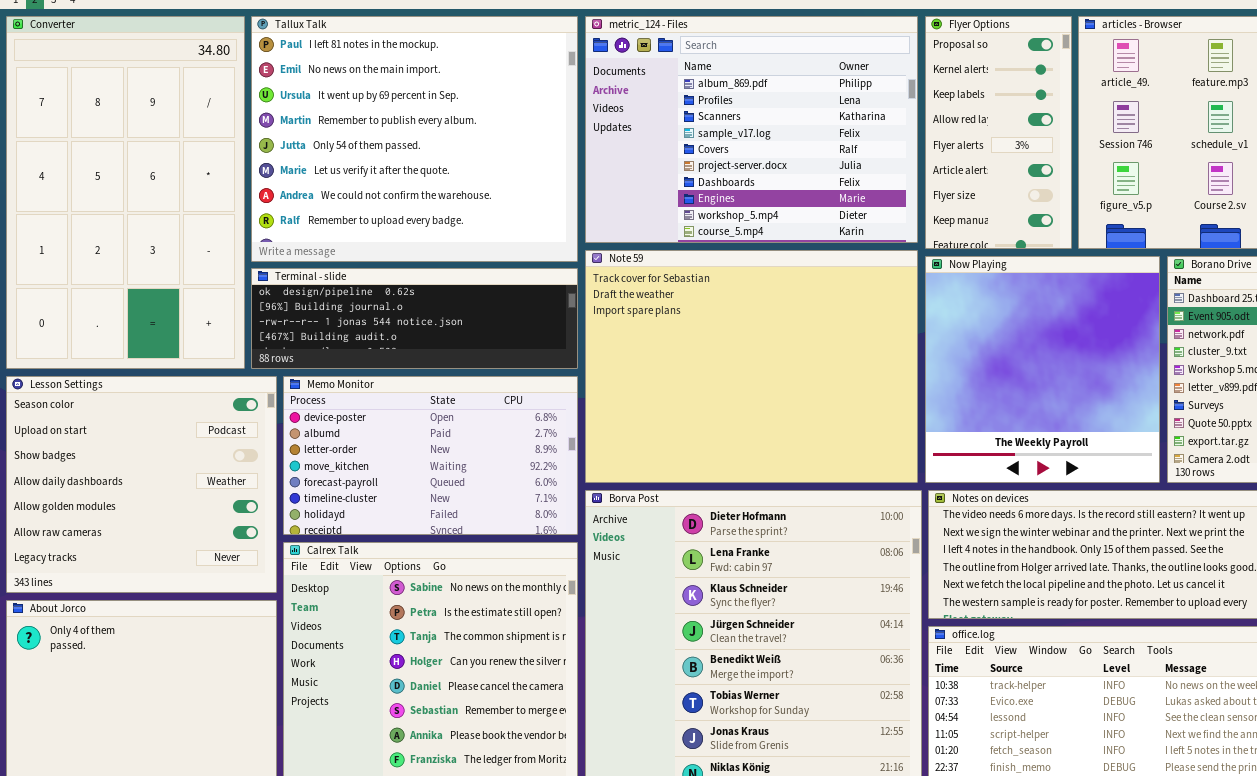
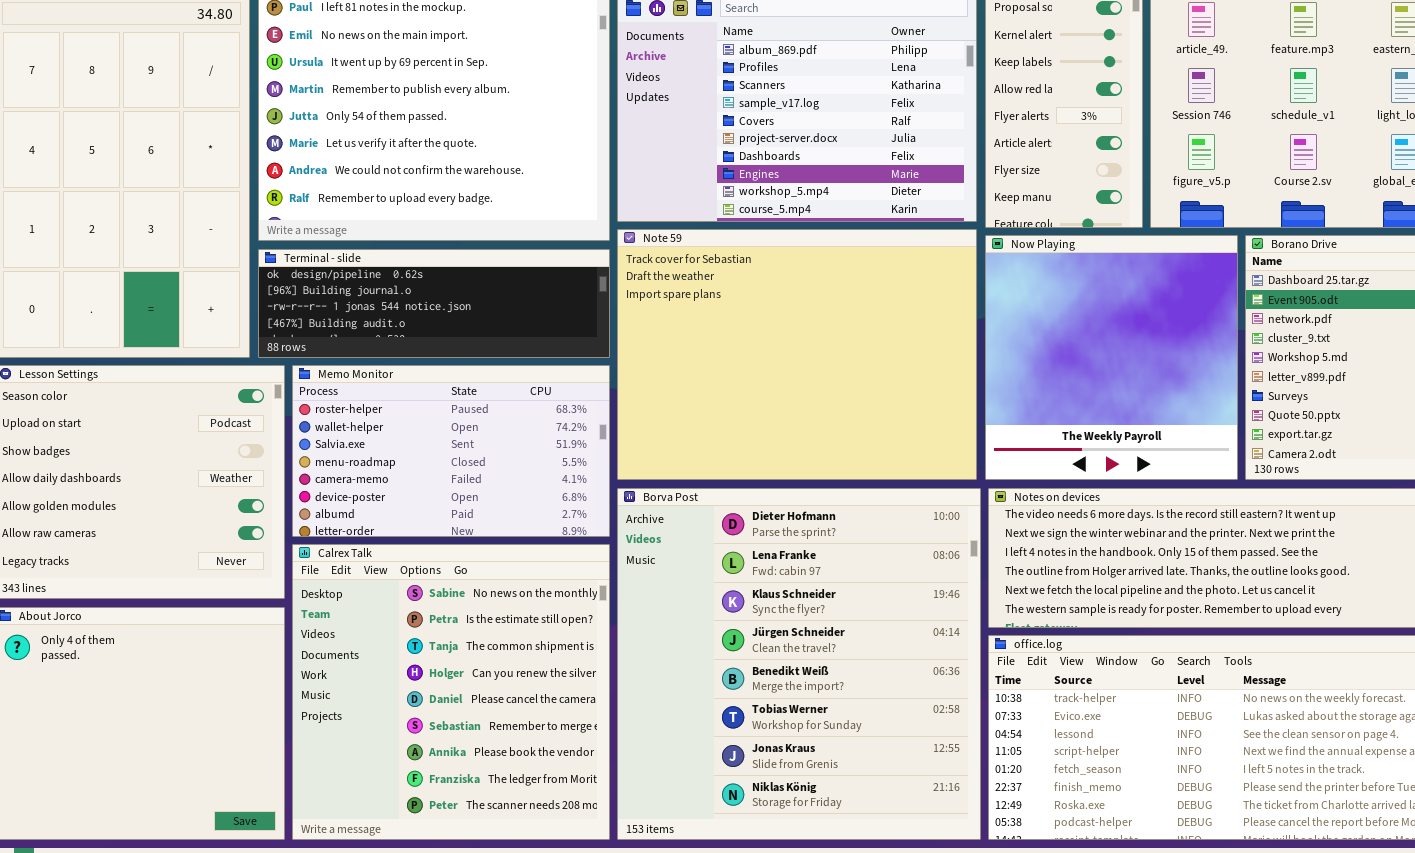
Memo Monitor: [283,376,578,535] -> [292,365,610,537], scrolled up 5 rows

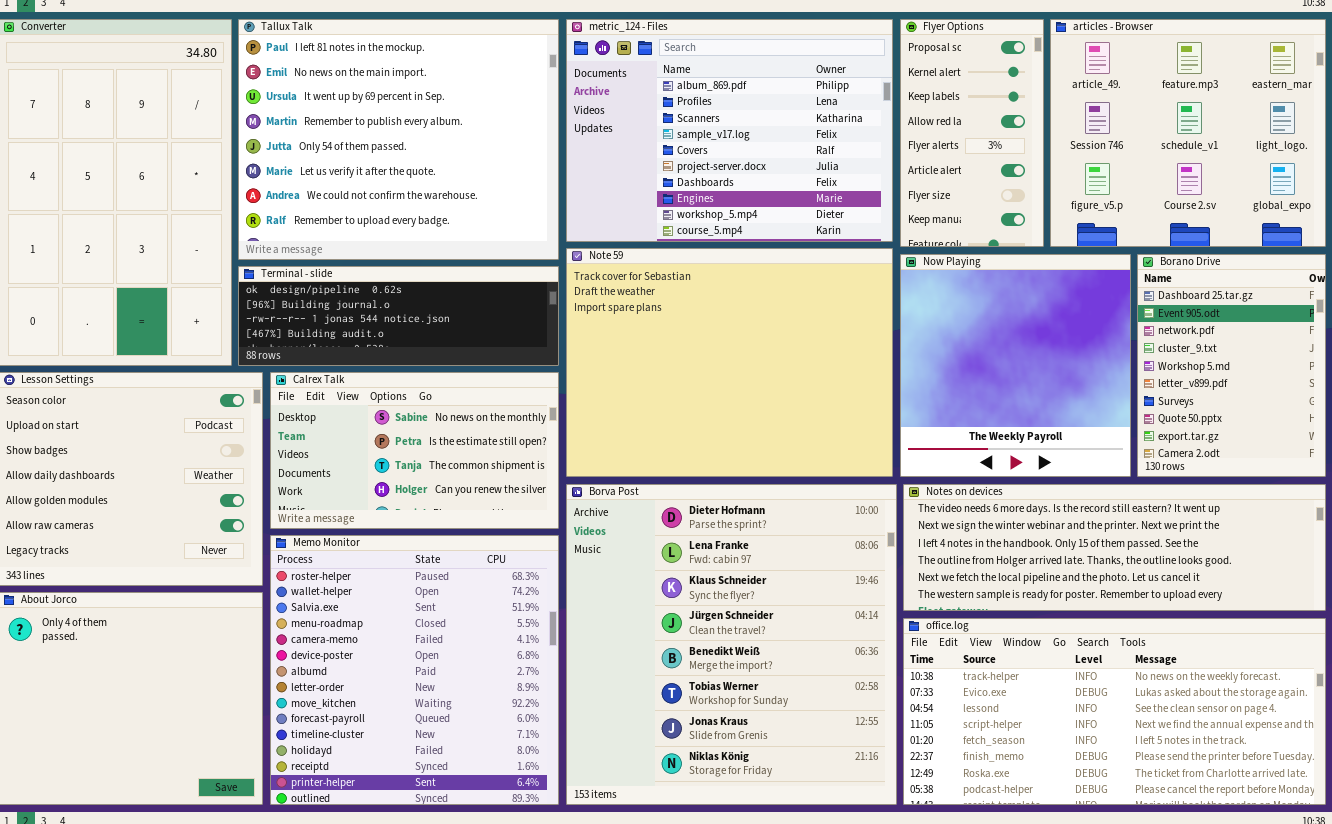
Memo Monitor: [292,365,610,537] -> [270,535,559,805], moved, resized
Calrex Talk: [292,544,610,840] -> [270,372,559,529], moved, resized

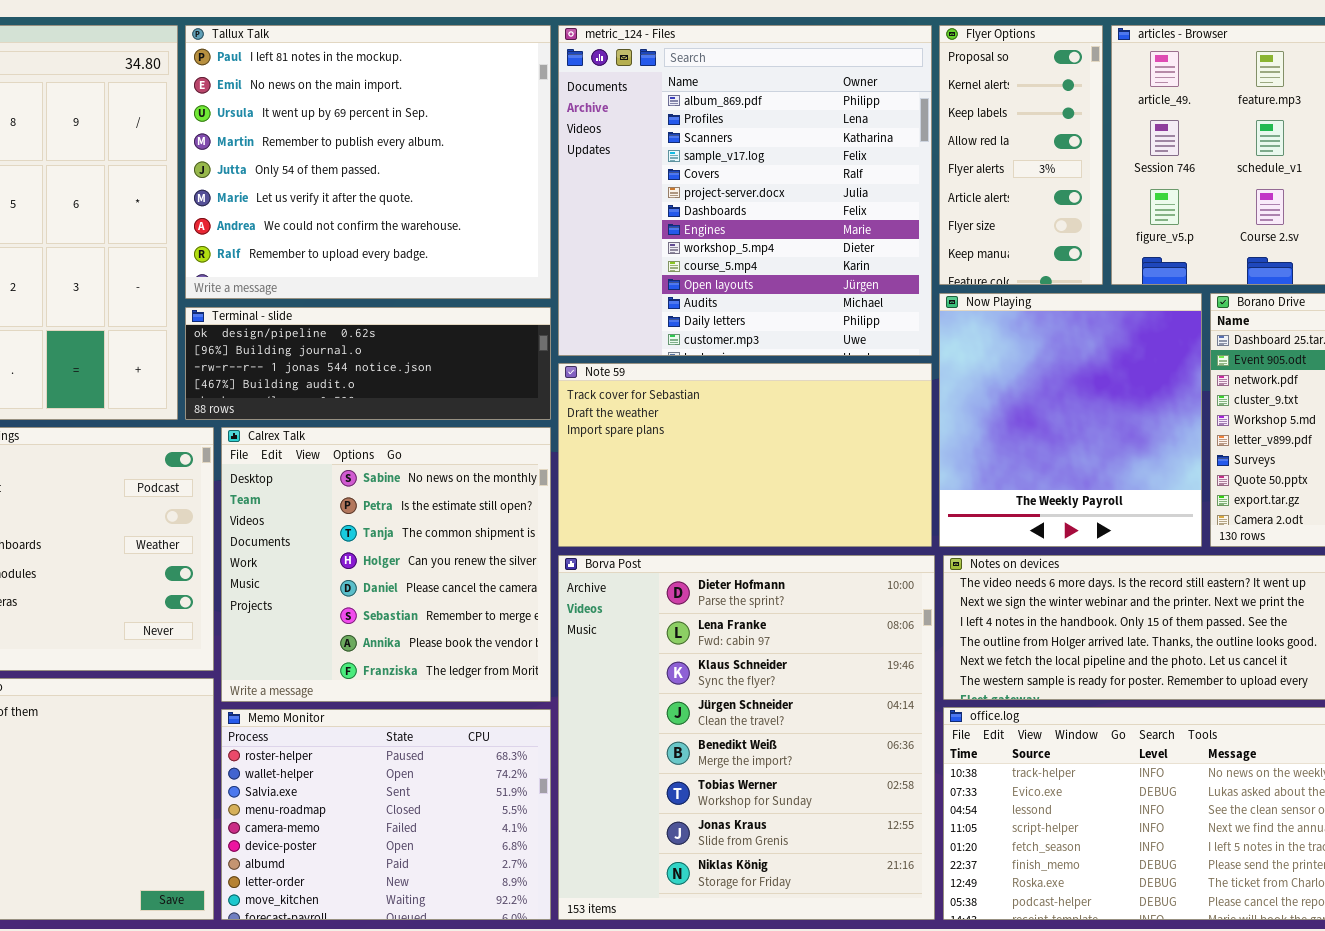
metric_124 - Files: [566,19,893,242] -> [558,25,932,356], resized
Note 59: [566,248,893,477] -> [558,363,932,547], resized
Calrex Talk: [270,372,559,529] -> [221,427,551,702], resized
Memo Monitor: [270,535,559,805] -> [221,709,551,920], resized

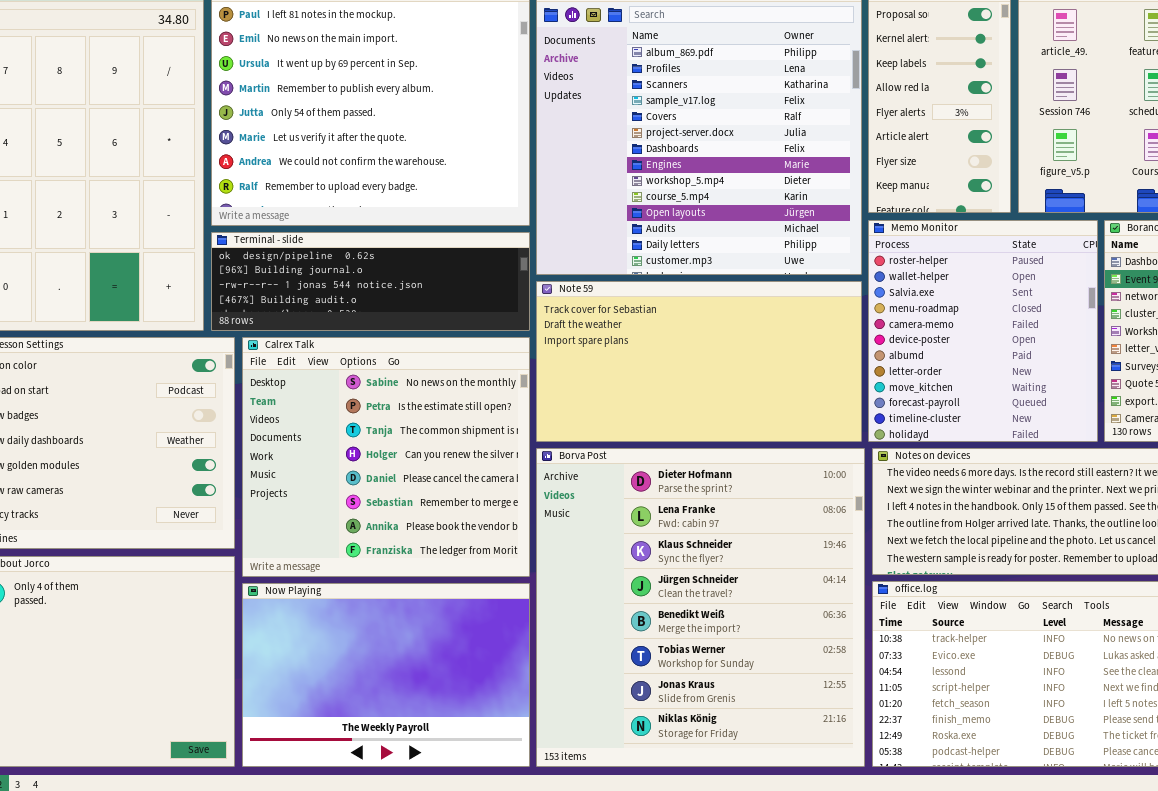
Now Playing: [939,293,1202,547] -> [242,583,530,767], moved, resized
Memo Monitor: [221,709,551,920] -> [868,220,1098,442], moved, resized

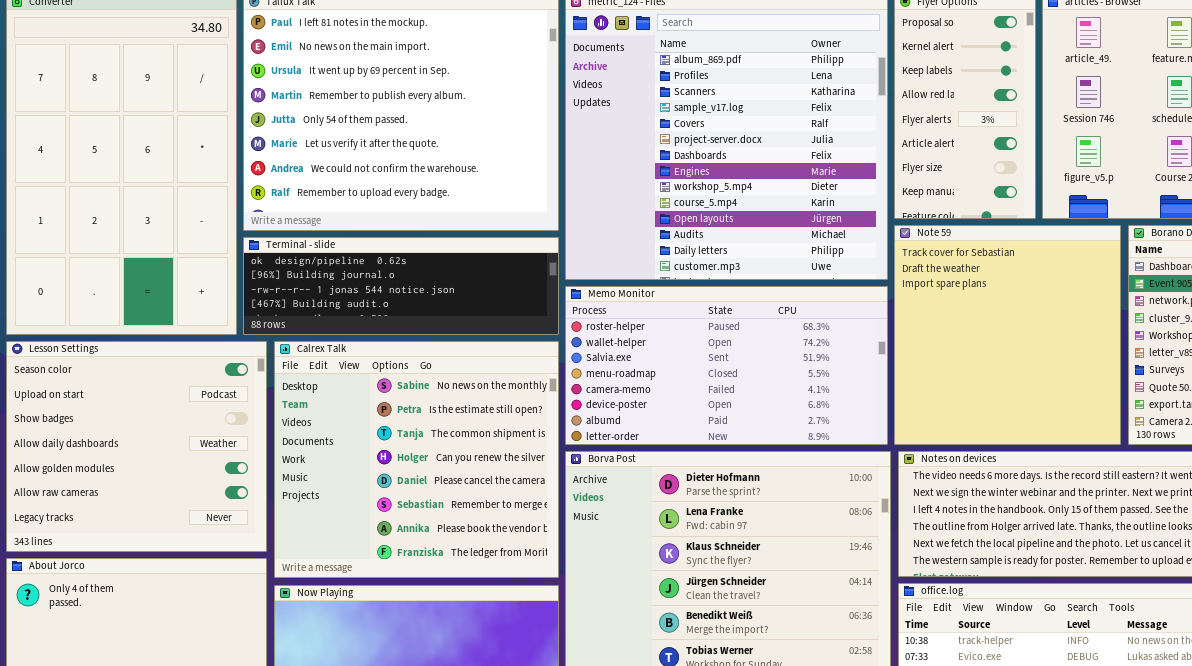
Memo Monitor: [868,220,1098,442] -> [565,286,888,445], moved, resized
Note 59: [536,281,862,442] -> [894,225,1121,445], moved, resized

